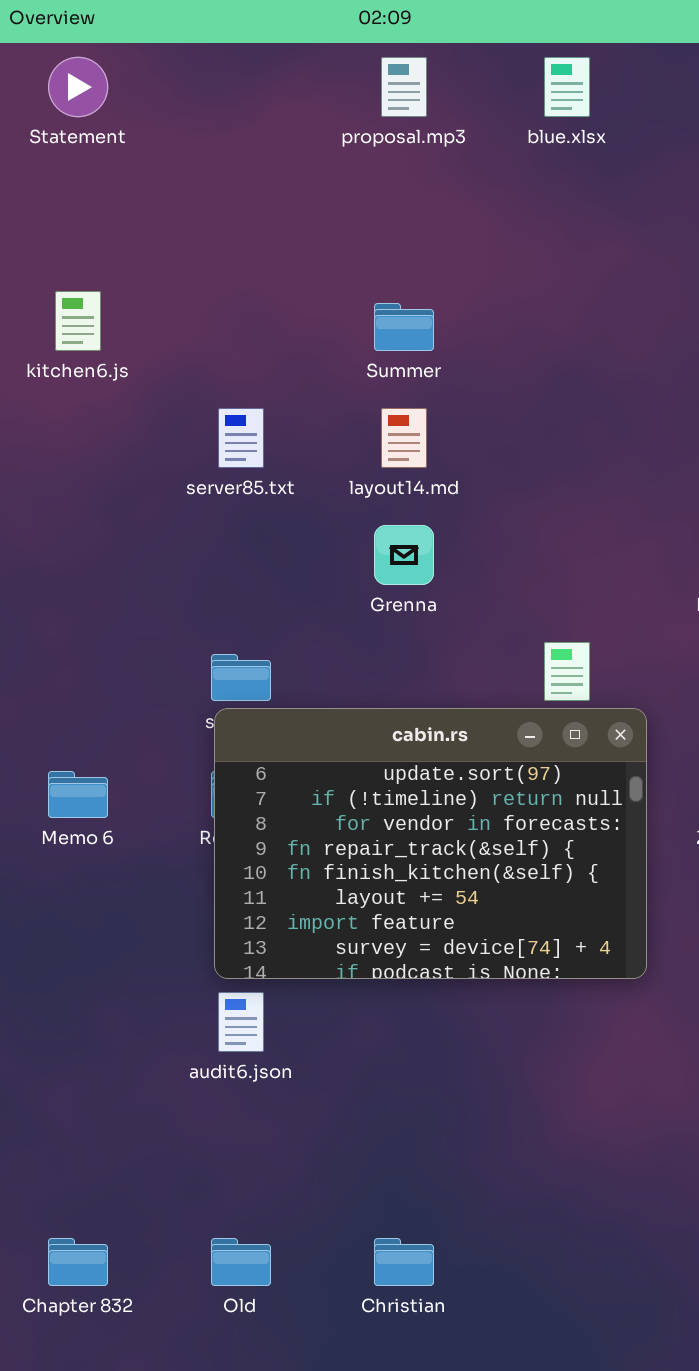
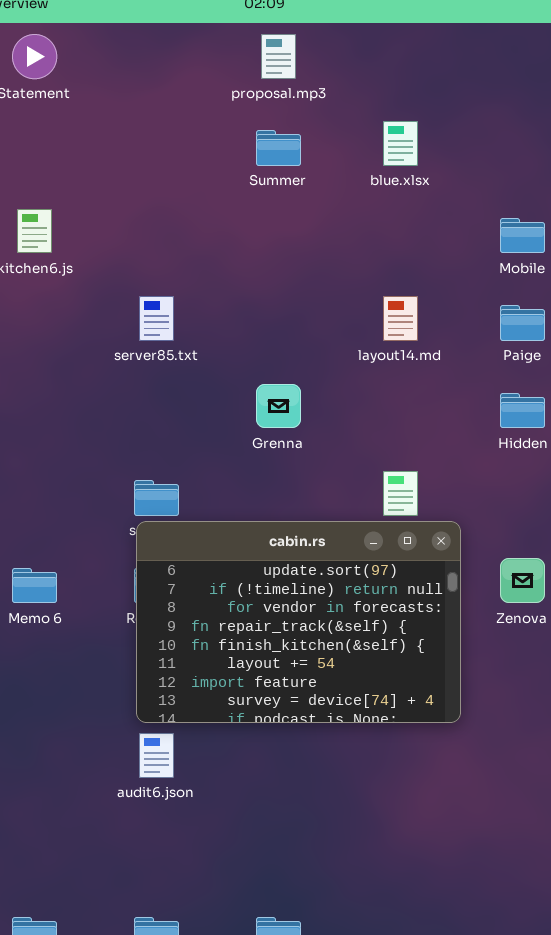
blue.xlsx: [544,57,590,117] -> [383,121,418,166], moved
Summer: [374,303,434,351] -> [256,130,301,166], moved
layout14.md: [381,408,427,468] -> [383,296,418,341], moved

